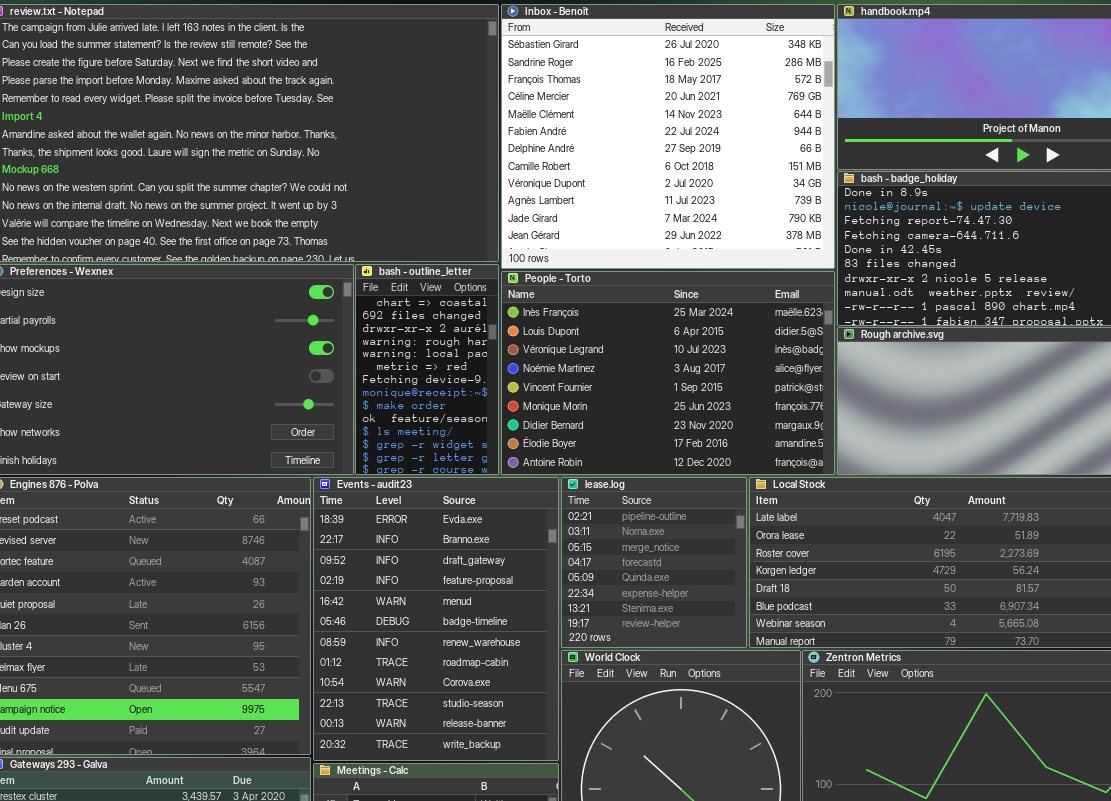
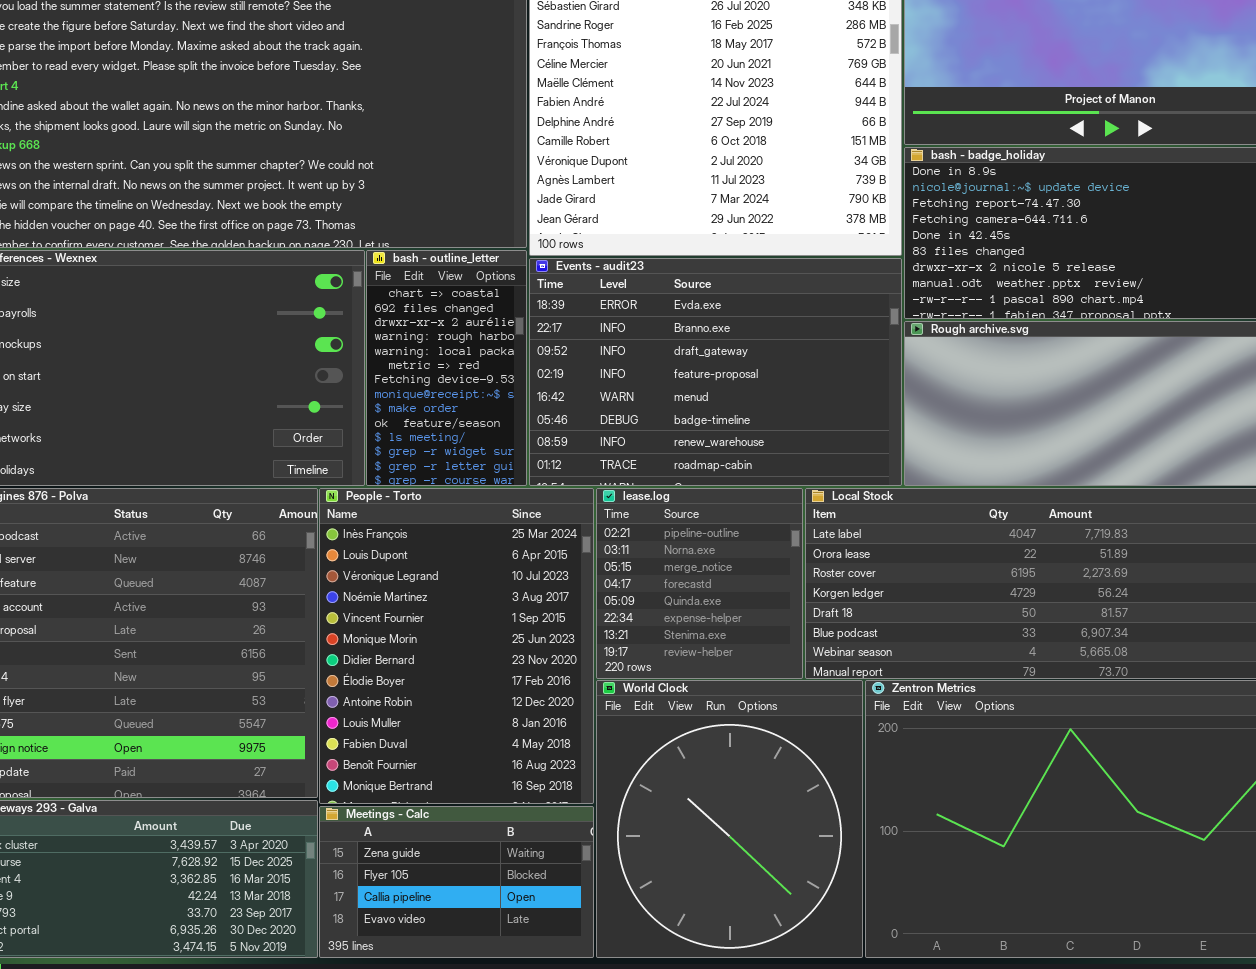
People - Torto: [501,271,835,475] -> [319,488,594,804], moved, resized
Events - audit23: [313,477,559,761] -> [529,258,902,486], moved, resized

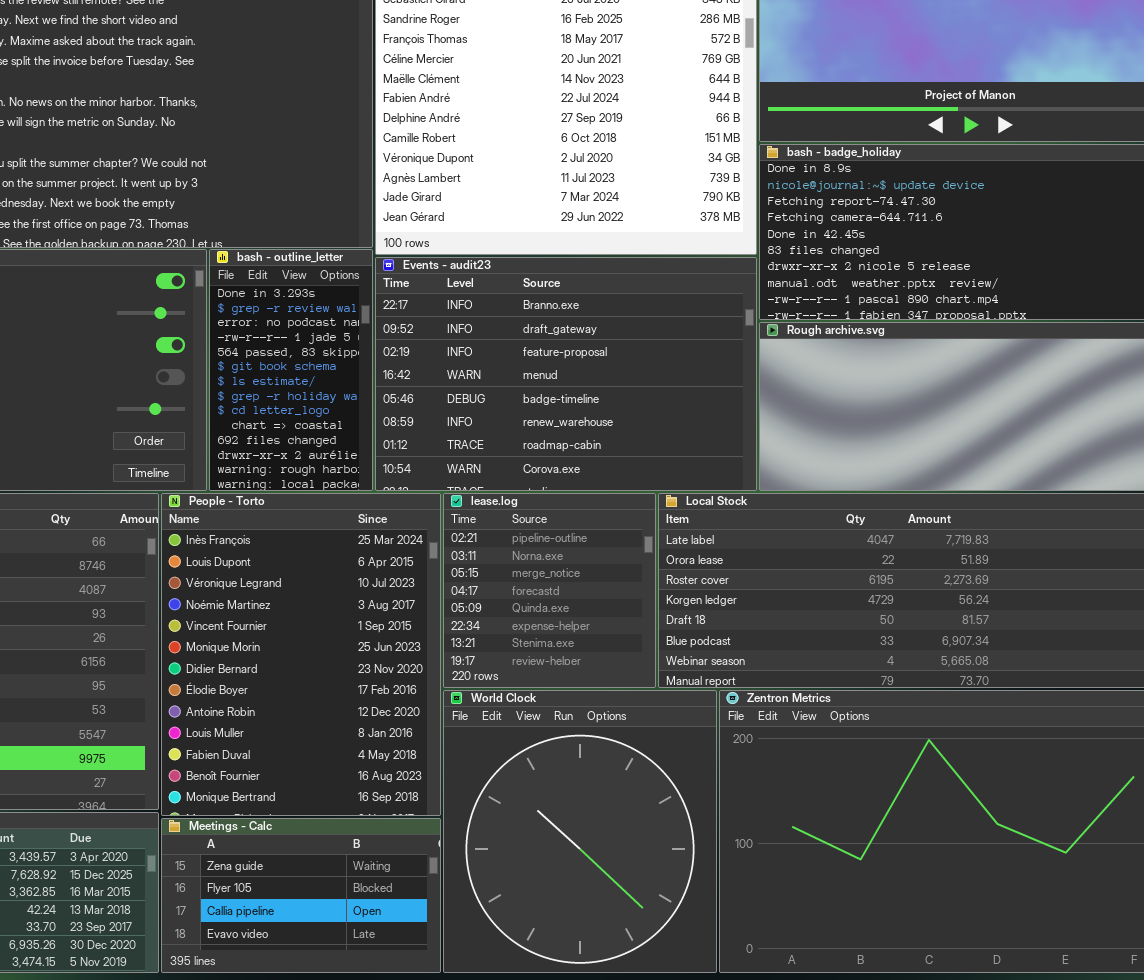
bash - outline_letter: [366,250,527,486] -> [209,249,373,491], scrolled up 9 rows
Events - audit23: [529,258,902,486] -> [375,257,757,491], scrolled down 1 row

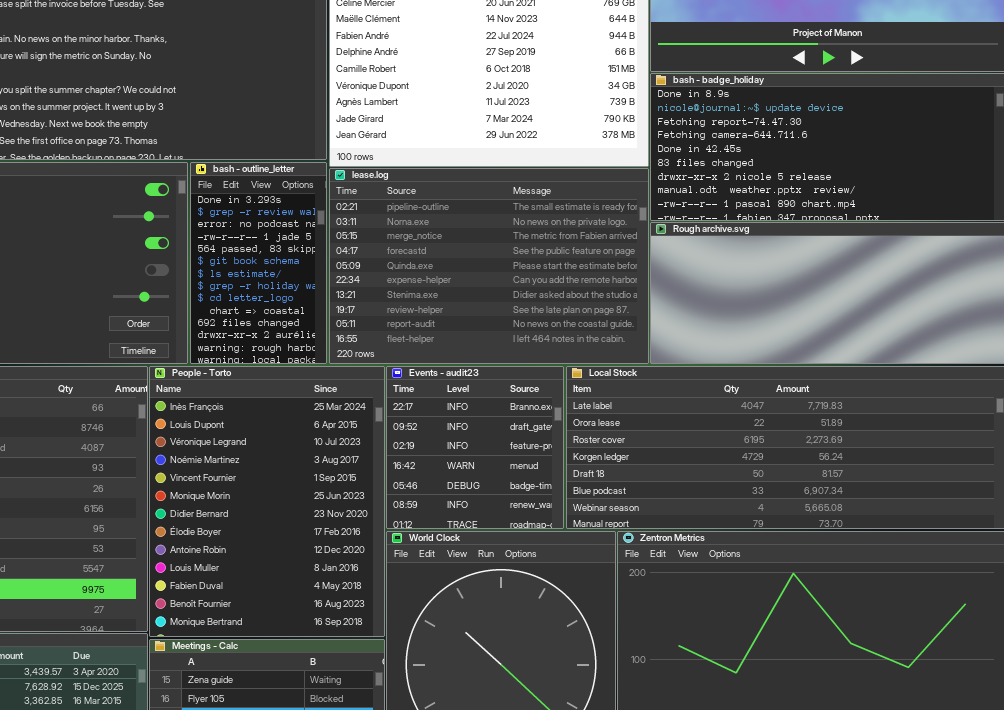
Events - audit23: [375,257,757,491] -> [386,366,564,529], moved, resized
lease.log: [443,493,656,688] -> [329,168,649,364], moved, resized

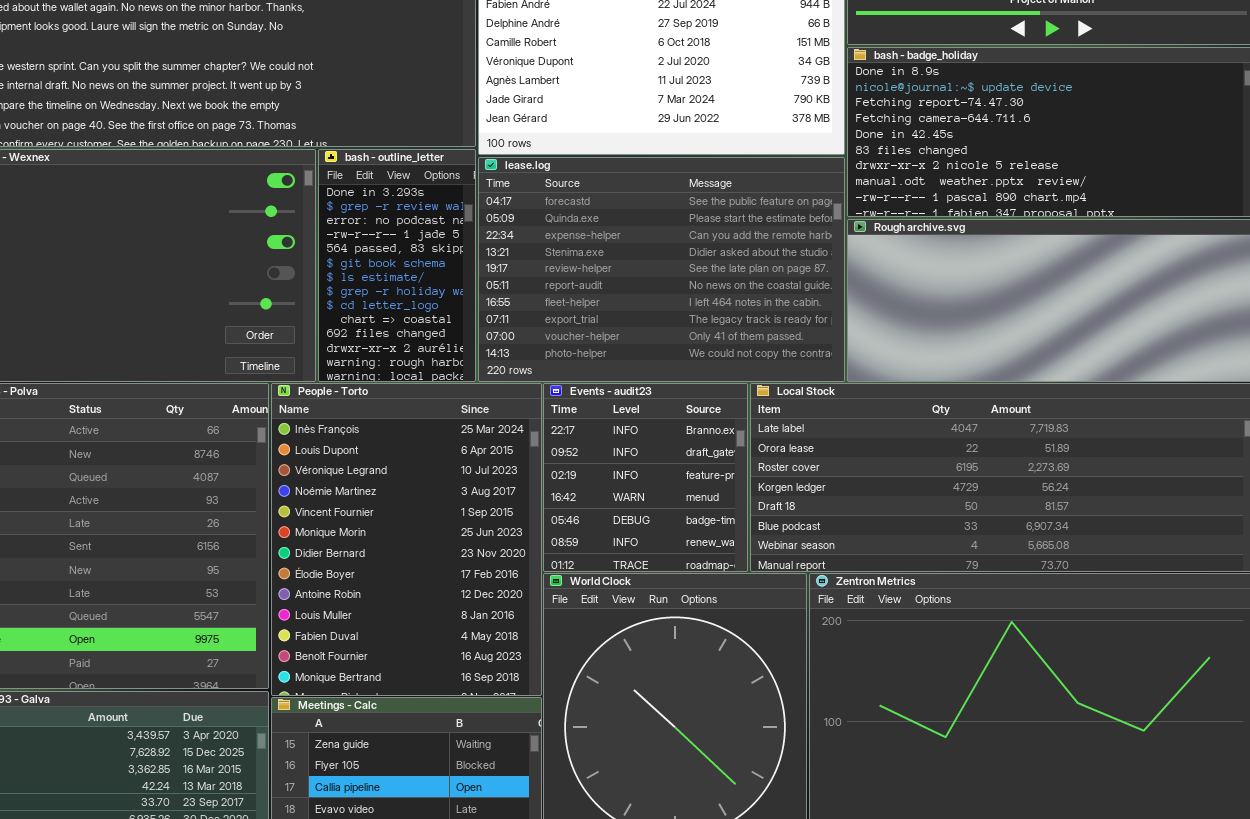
lease.log: [329,168,649,364] -> [478,157,845,382], scrolled down 3 rows

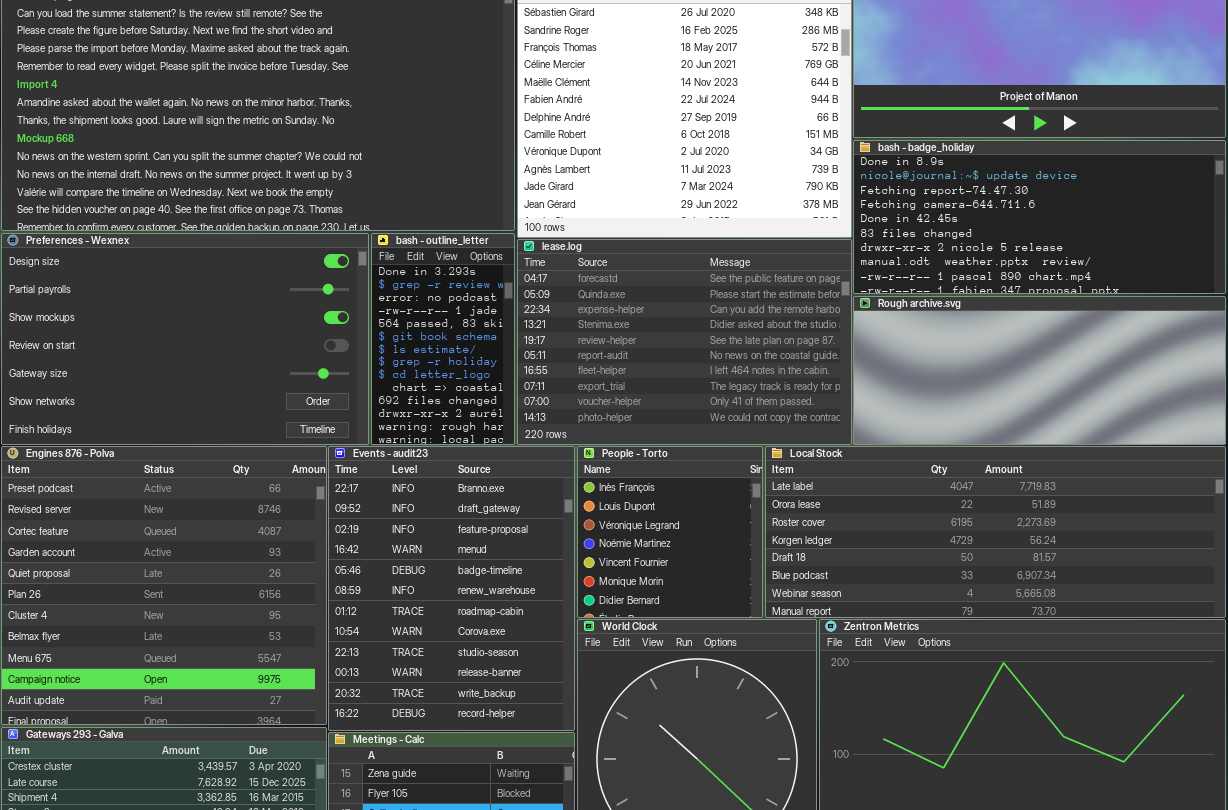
People - Torto: [271,383,542,696] -> [577,446,763,618], moved, resized
Events - audit23: [543,383,748,572] -> [328,446,575,731], moved, resized

